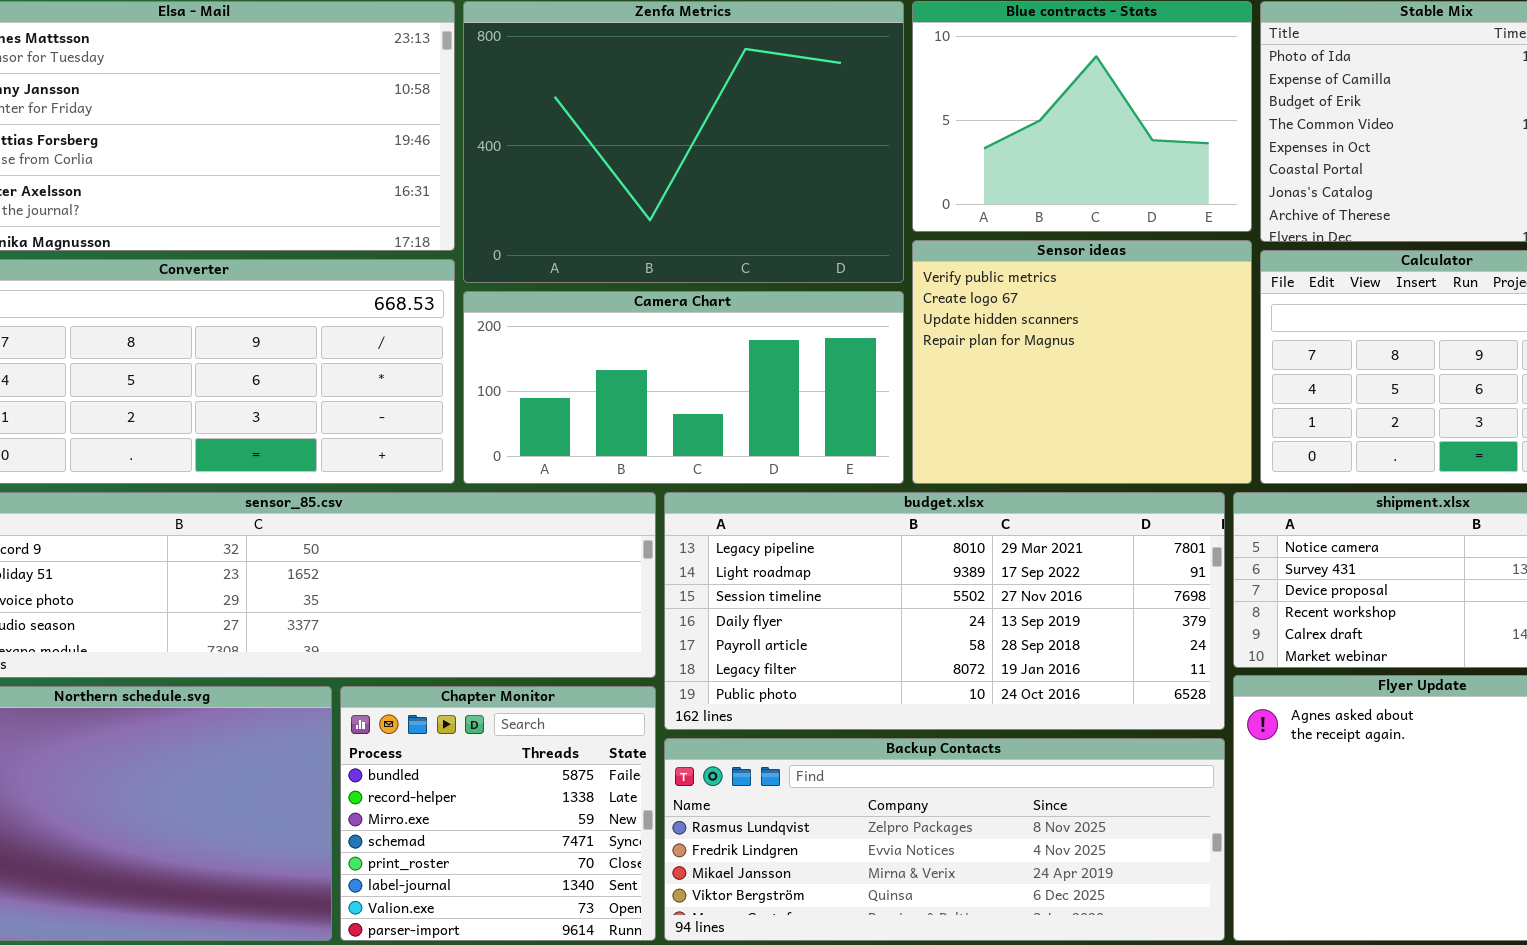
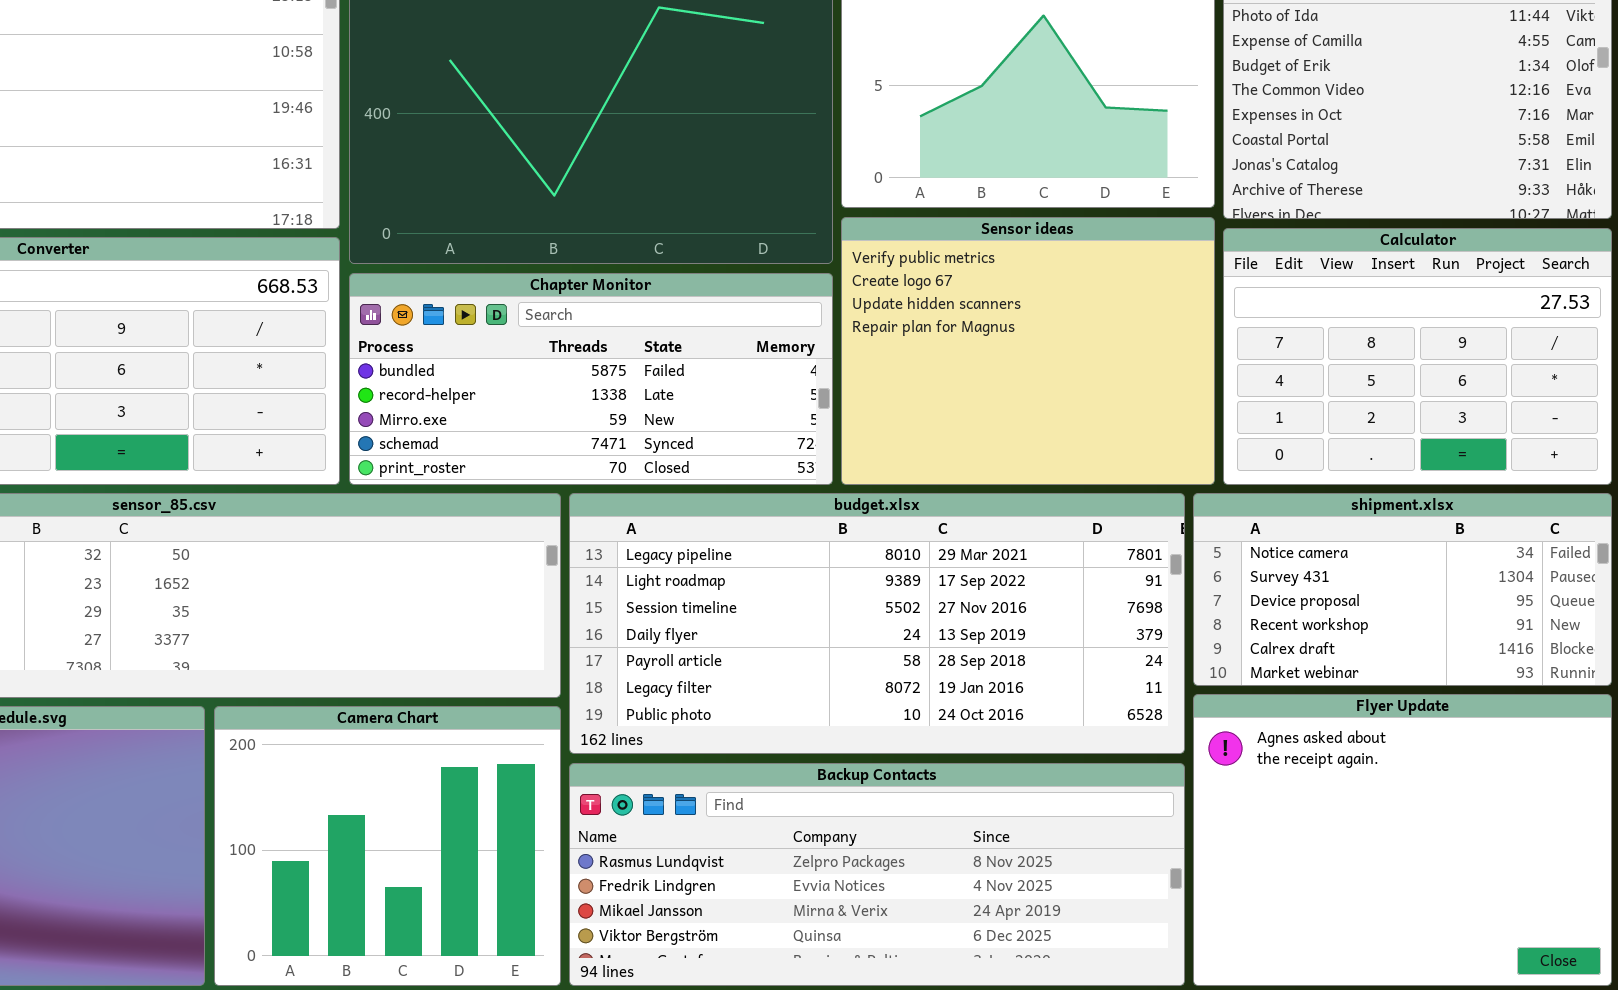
Camera Chart: [463,291,904,484] -> [214,706,561,986], moved, resized
Chapter Monitor: [340,686,656,941] -> [349,273,833,485], moved, resized

